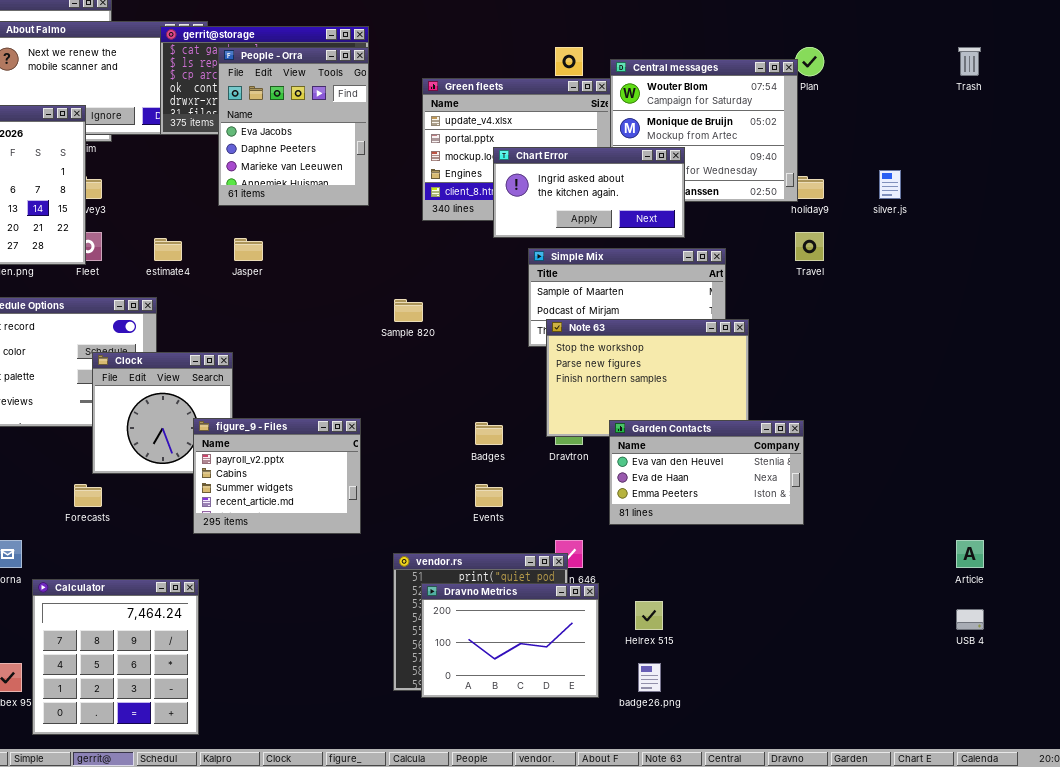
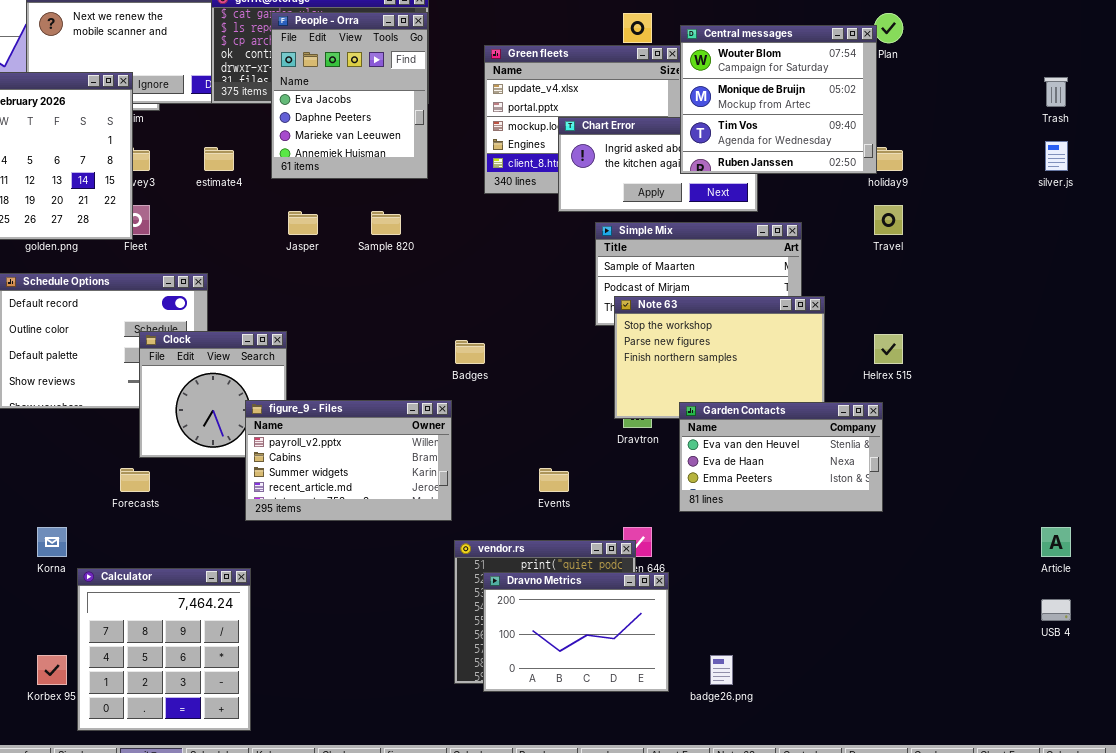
Trash: [958,47,981,76] -> [1044,77,1068,107], moved
Central messages: [610,59,798,202] -> [680,25,877,174], raised
silver.js: [879,170,901,199] -> [1045,141,1068,171], moved
estimate4: [154,238,182,261] -> [204,147,234,171], moved
Sample 820: [394,299,423,322] -> [371,211,401,235], moved
figure_9 - Files: [193,418,361,534] -> [245,400,452,521], resized
Badges: [475,422,503,445] -> [455,340,485,364], moved
Helrex 515: [635,601,663,630] -> [874,334,903,364], moved

